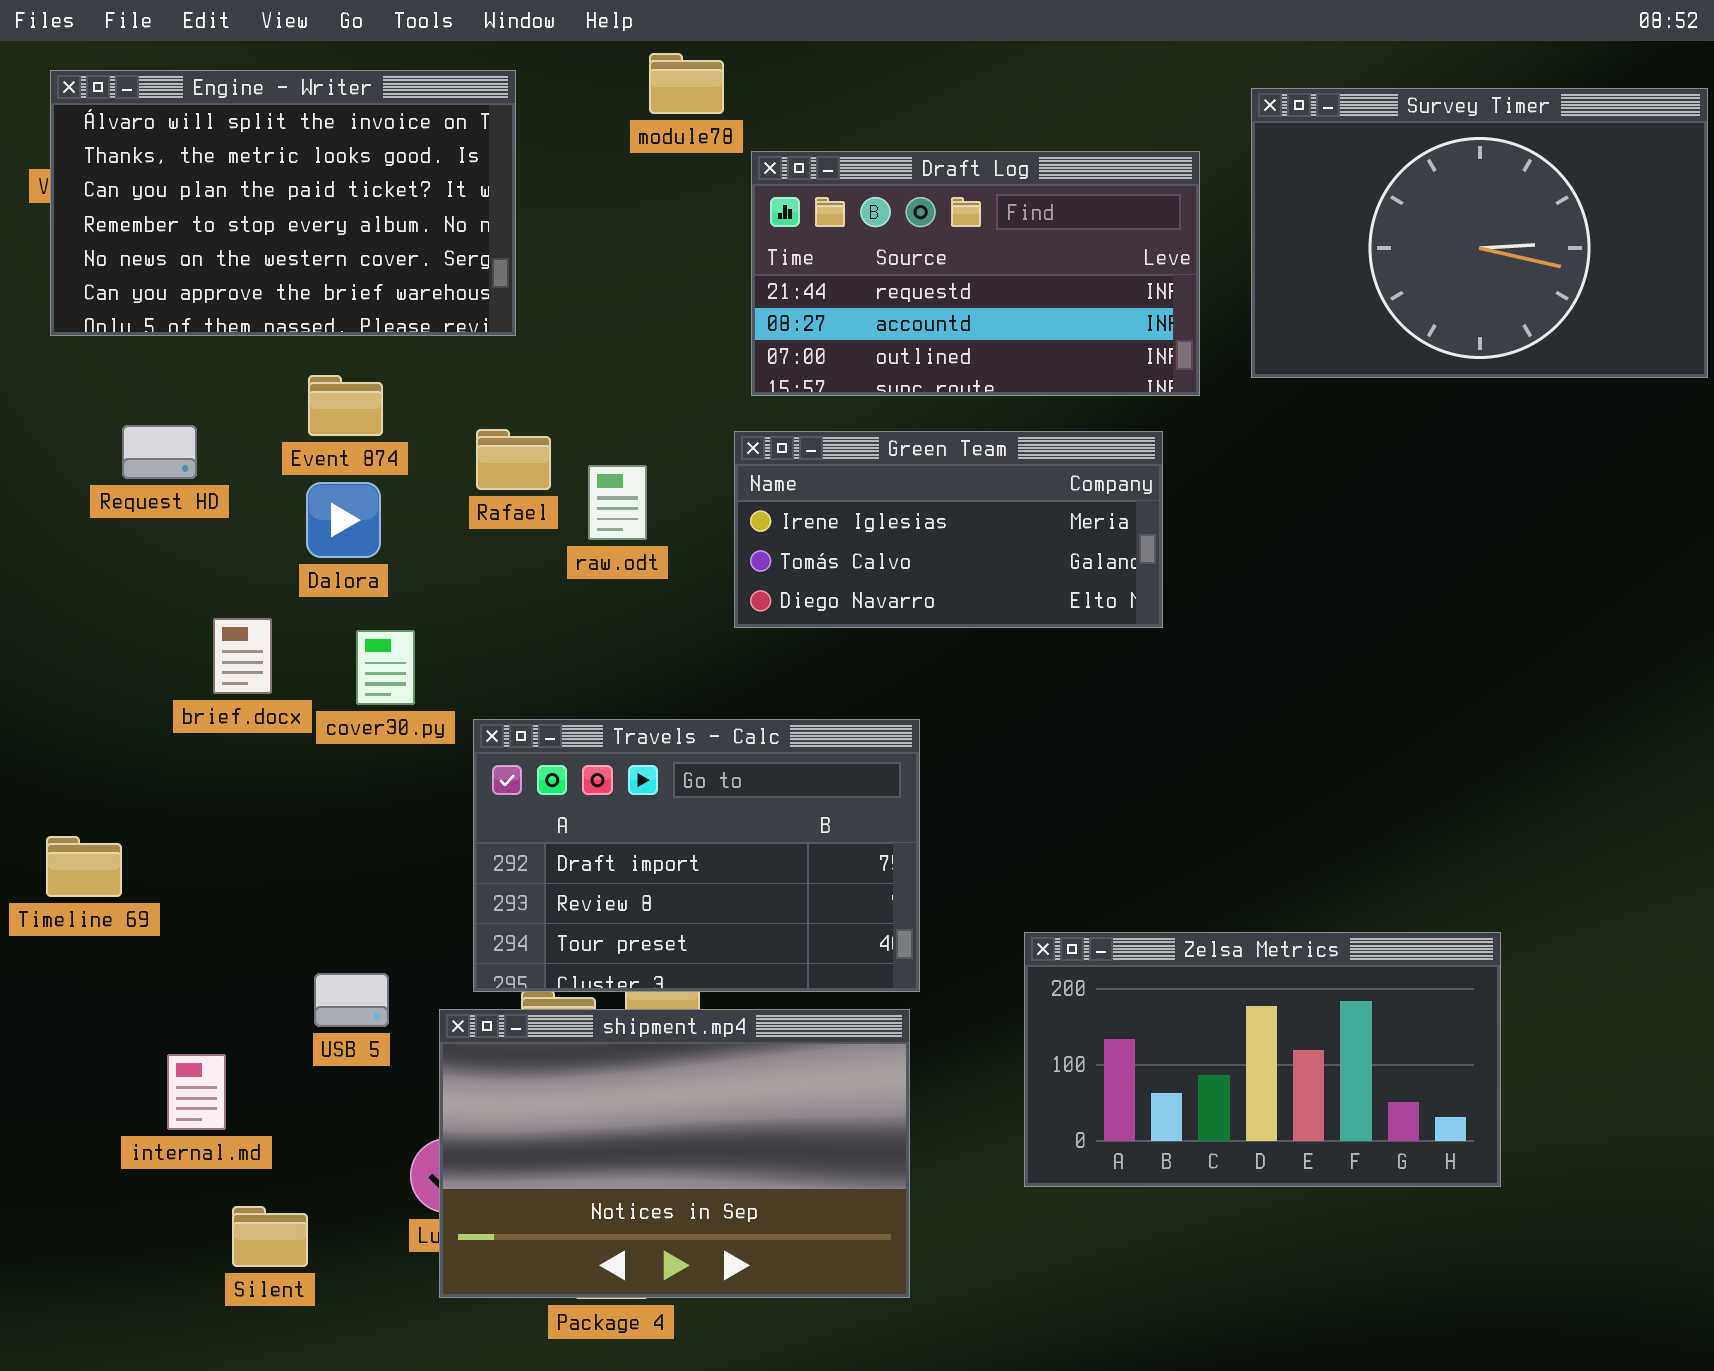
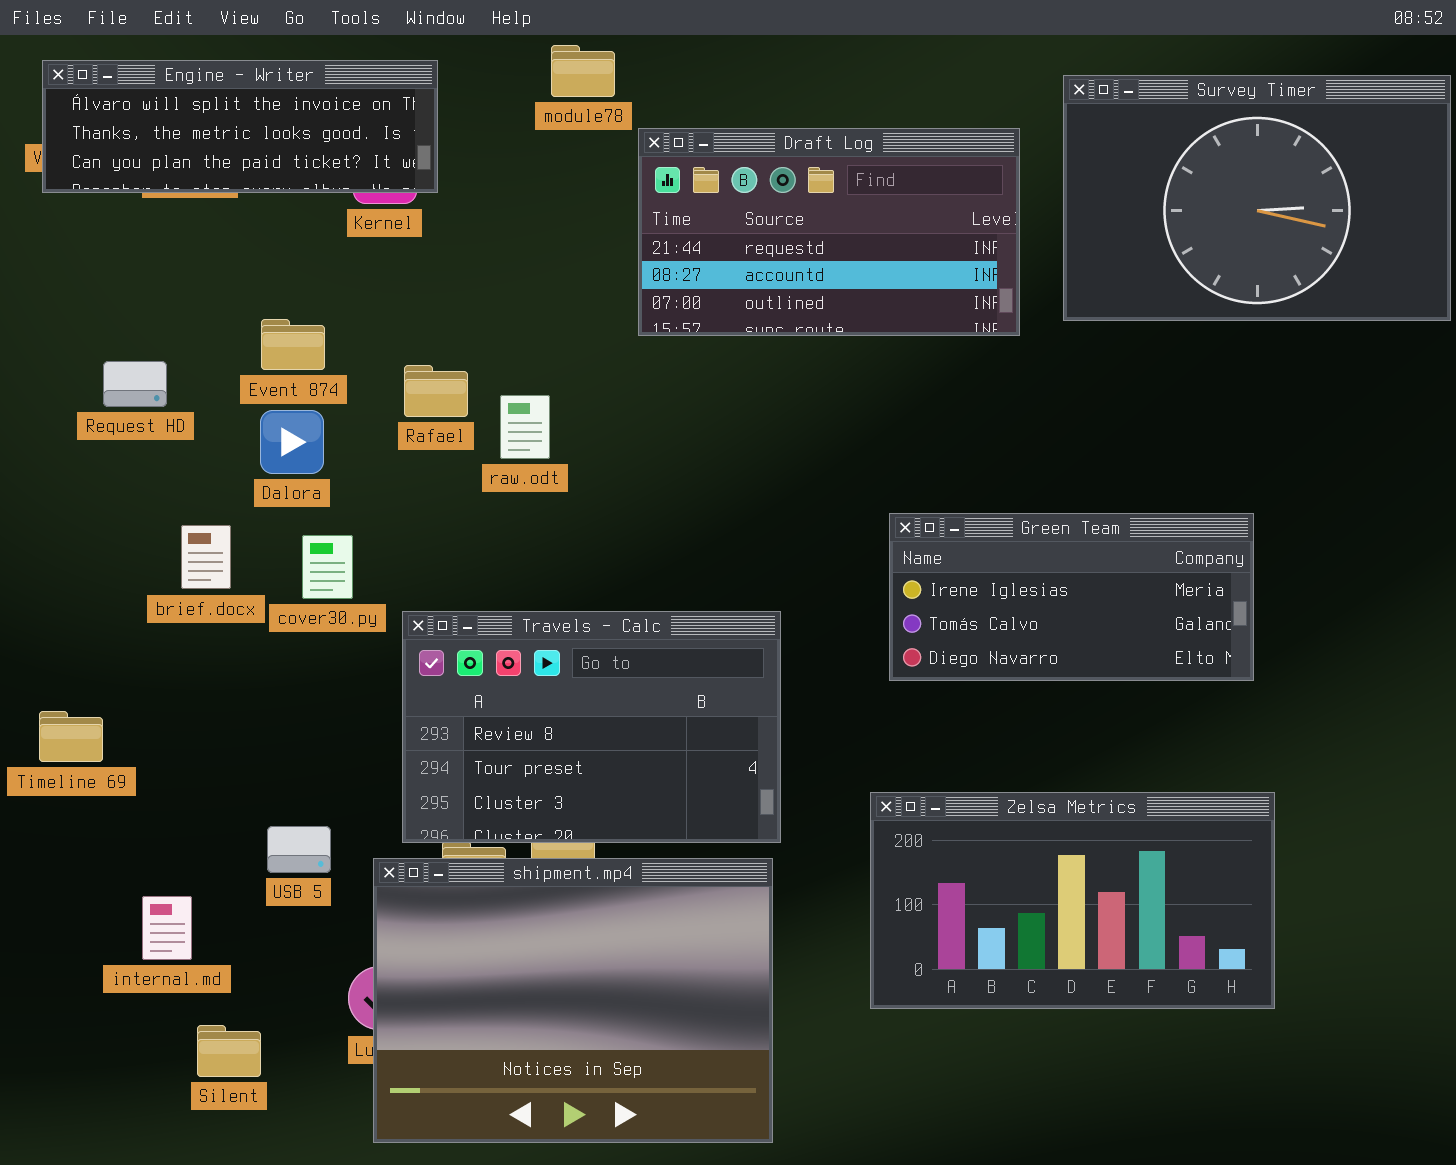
Engine - Writer: [50,70,516,336] -> [42,60,438,193], resized
Green Team: [734,431,1163,628] -> [889,513,1254,681], moved
Travels - Calc: [473,719,920,992] -> [402,611,781,843], scrolled down 1 row
shipment.mp4: [439,1009,910,1298] -> [373,858,773,1143], resized

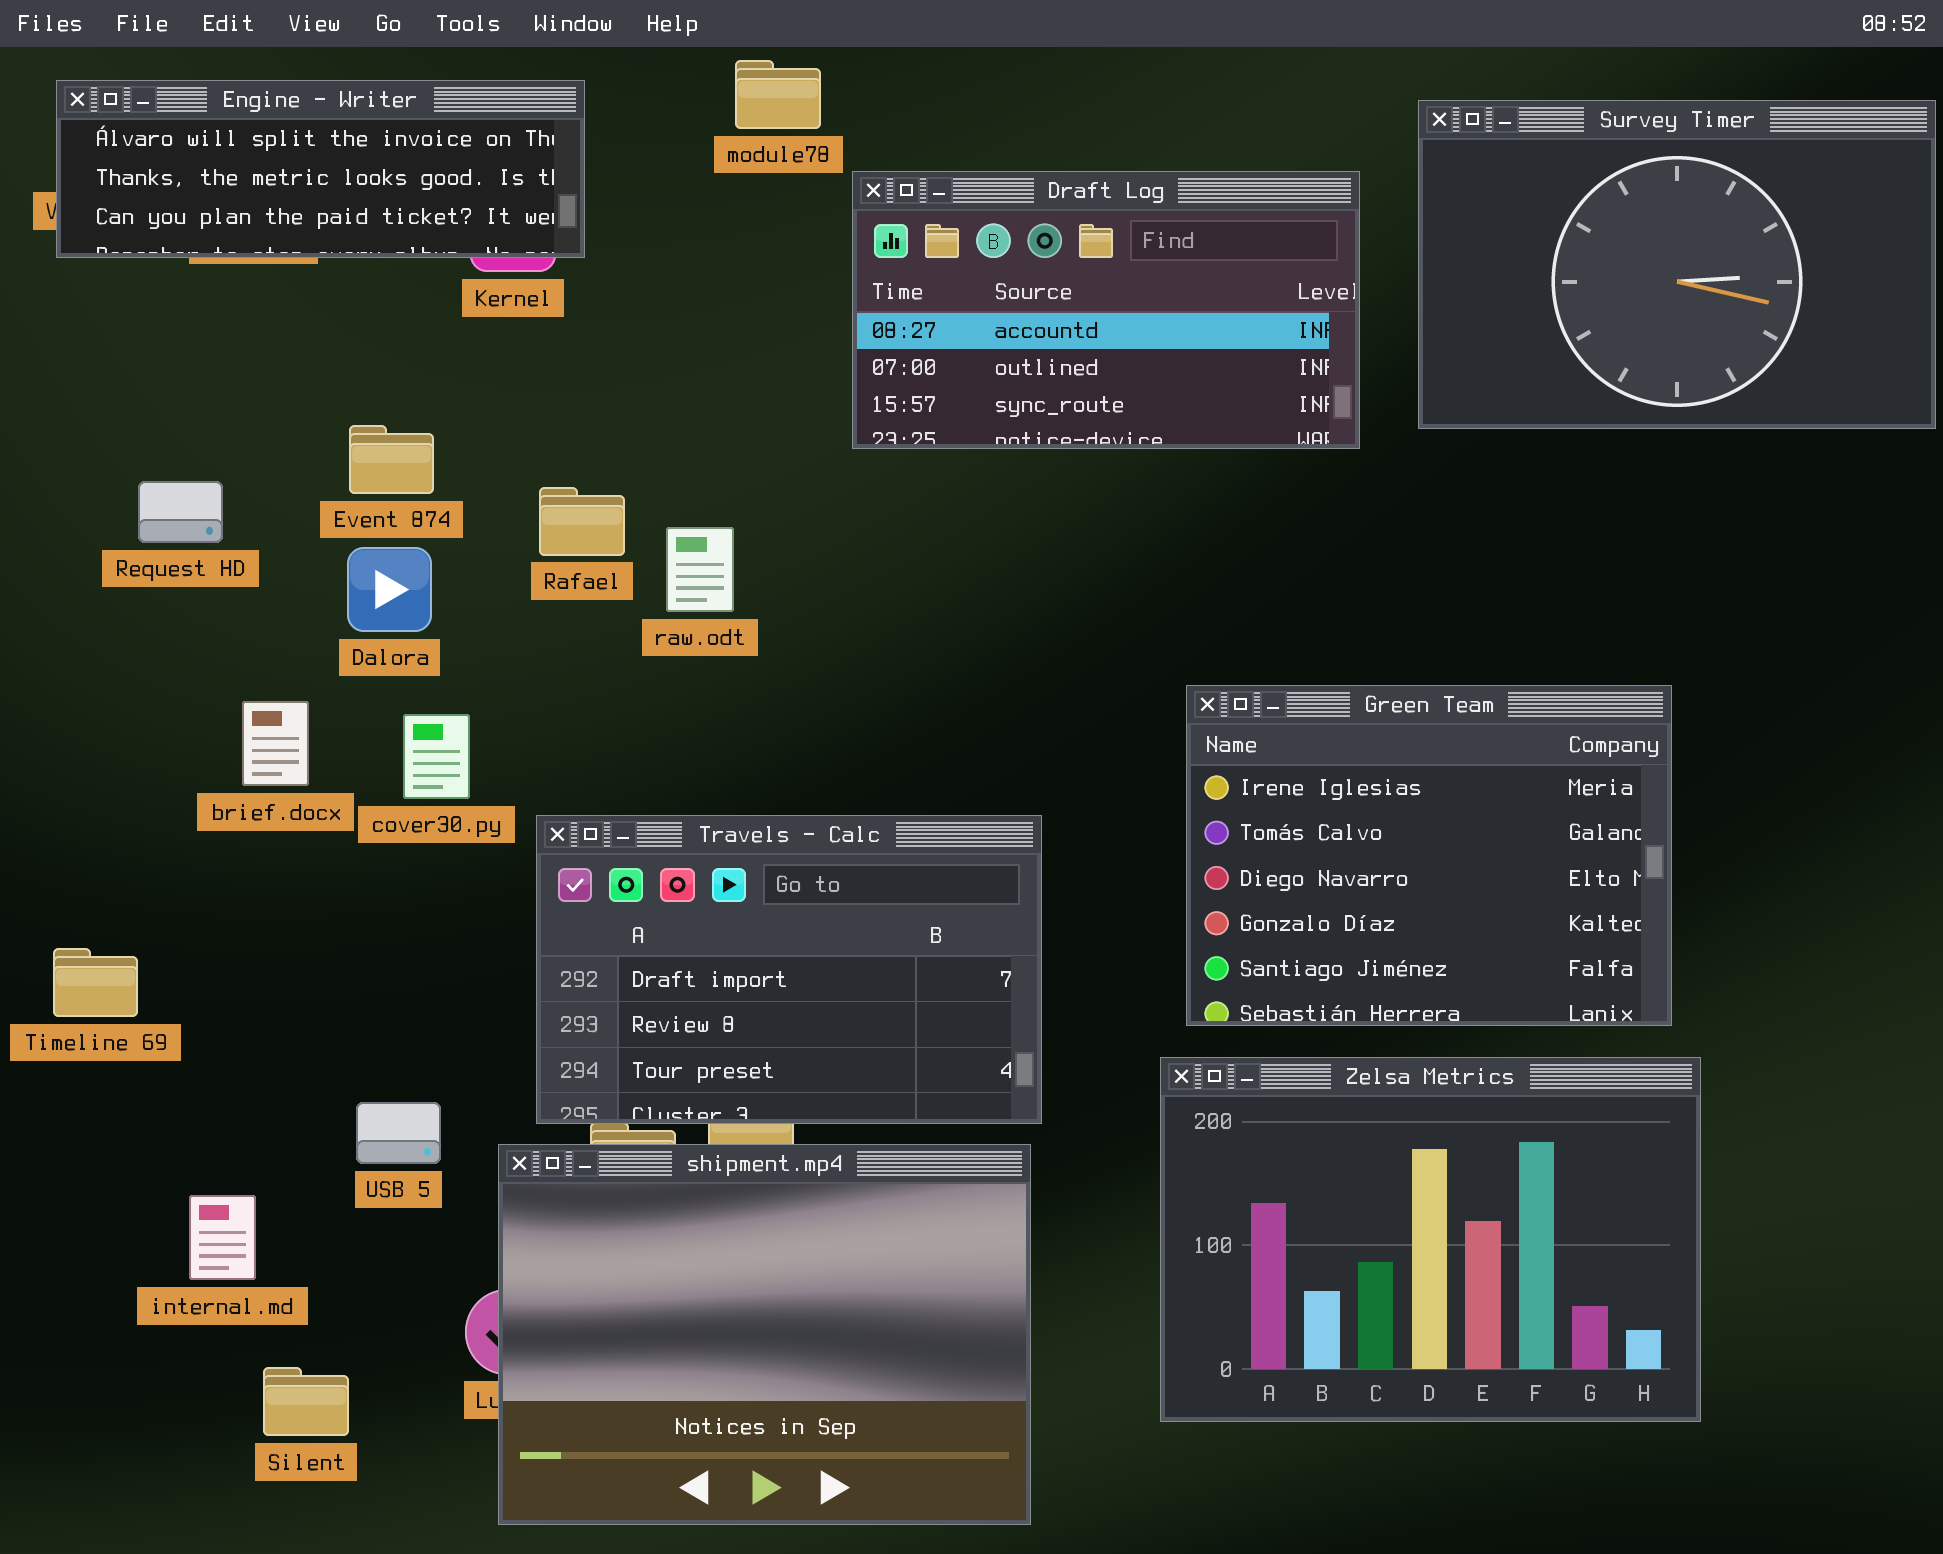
Draft Log: [638,128,1020,336] -> [852,171,1360,449], scrolled down 1 row
Green Team: [889,513,1254,681] -> [1186,685,1672,1026], resized
Travels - Calc: [402,611,781,843] -> [536,815,1042,1124], scrolled up 1 row
Zelsa Metrics: [870,792,1275,1009] -> [1160,1057,1701,1422], resized

